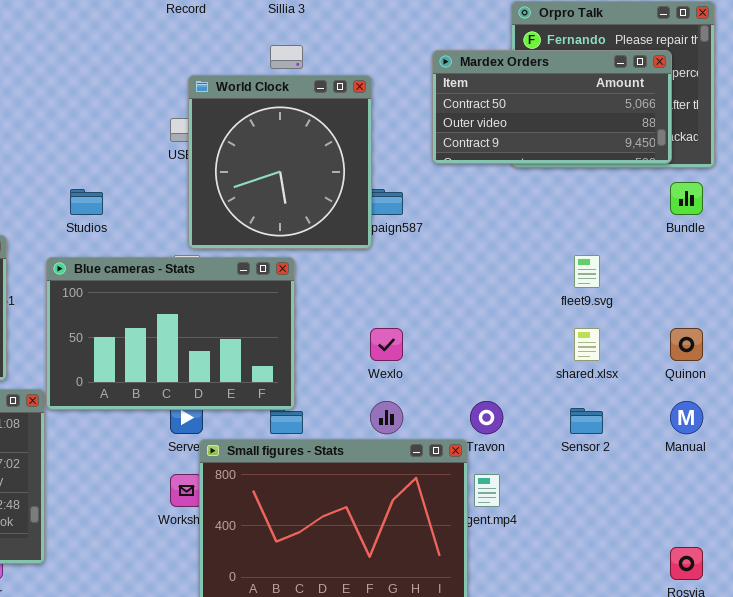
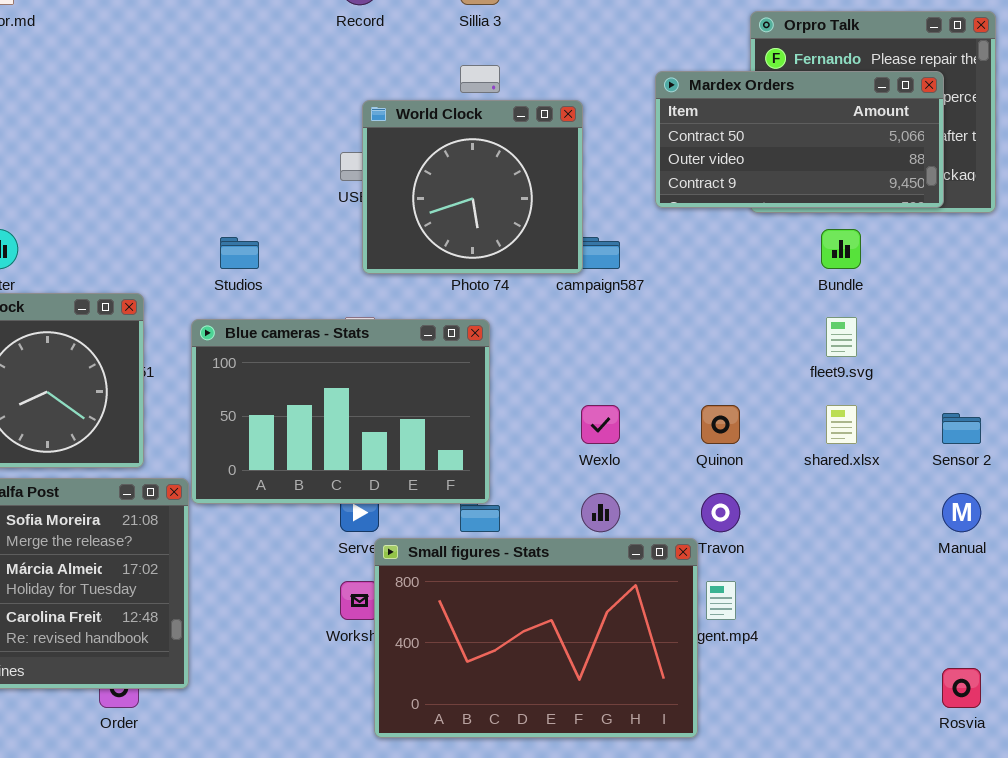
World Clock: [188,75,372,249] -> [362,100,583,274], resized
Bundle: [670,182,703,215] -> [821,229,861,269], moved
Quinon: [670,328,703,361] -> [701,405,740,444], moved
Sensor 2: [570,408,603,434] -> [942,413,981,444], moved

